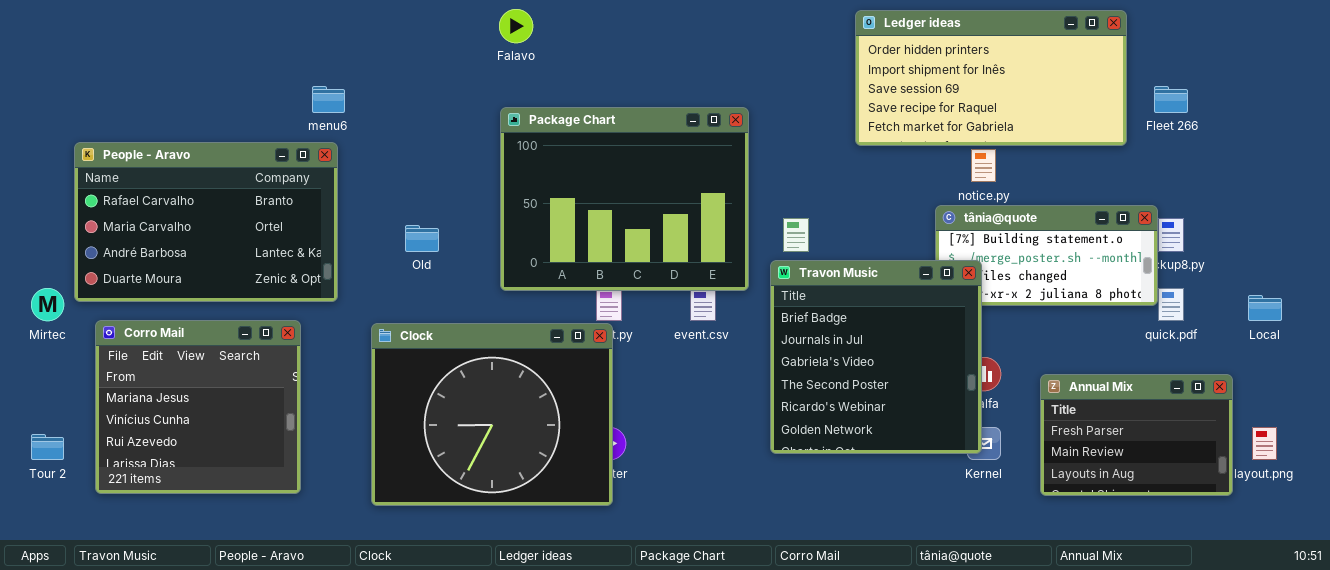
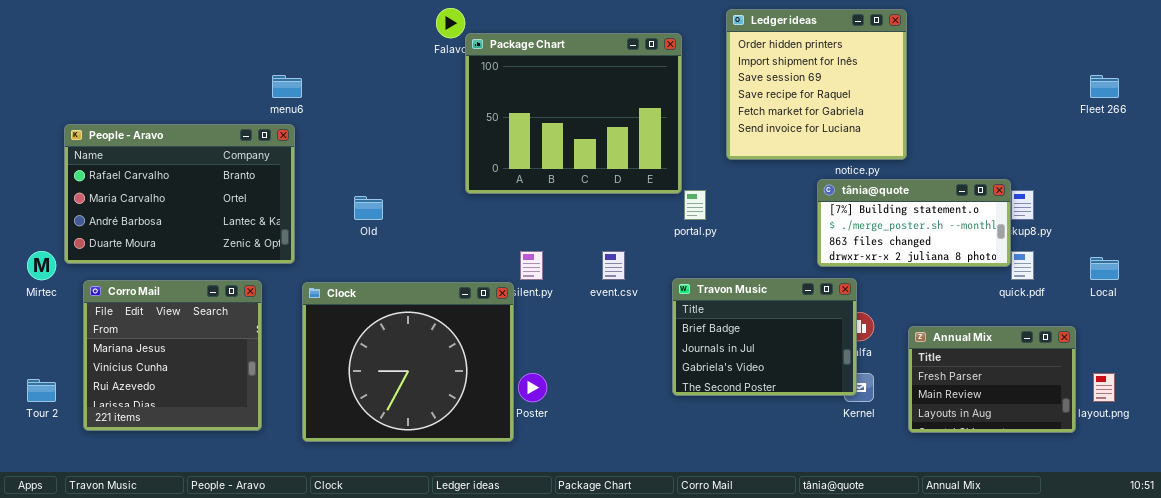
Ledger ideas: [855,10,1127,146] -> [726,9,907,160], moved, resized
Fleet 266: [1154,86,1188,113] -> [1090,75,1119,98], moved
Package Chart: [500,107,749,291] -> [465,33,682,194], moved
Travon Music: [770,260,982,454] -> [672,278,857,396], resized
Clock: [371,323,613,506] -> [302,282,514,442], moved

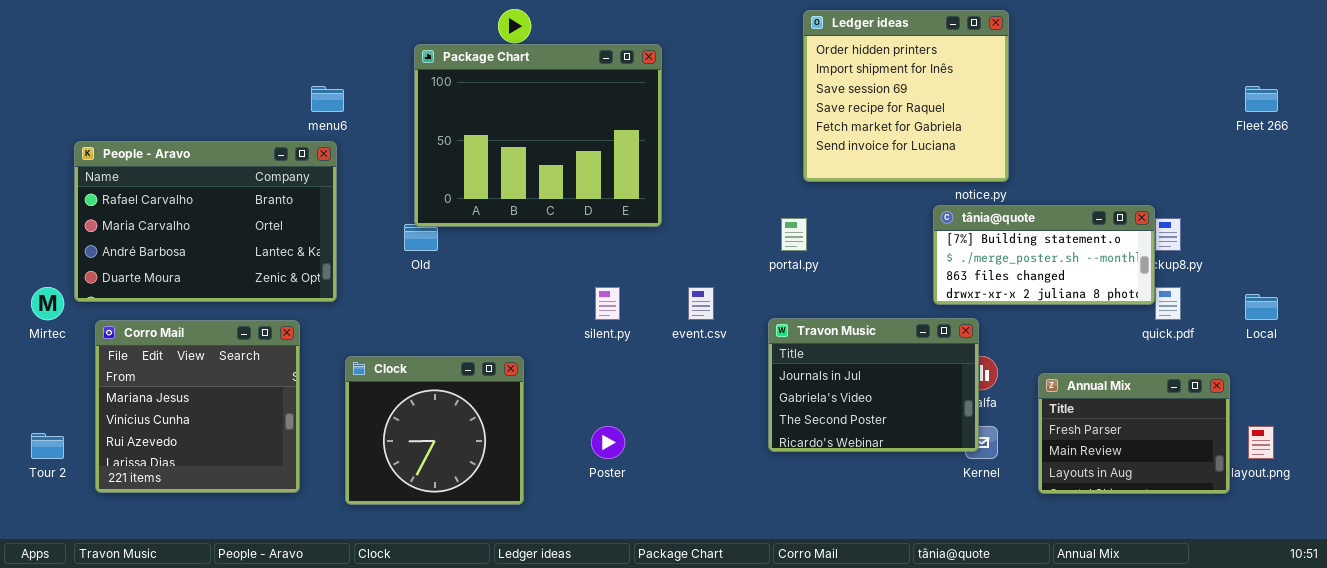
Ledger ideas: [726,9,907,160] -> [803,10,1009,182], moved
Package Chart: [465,33,682,194] -> [414,44,662,227], moved
Travon Music: [672,278,857,396] -> [768,318,979,452], scrolled down 1 row
Clock: [302,282,514,442] -> [345,356,524,505], resized

